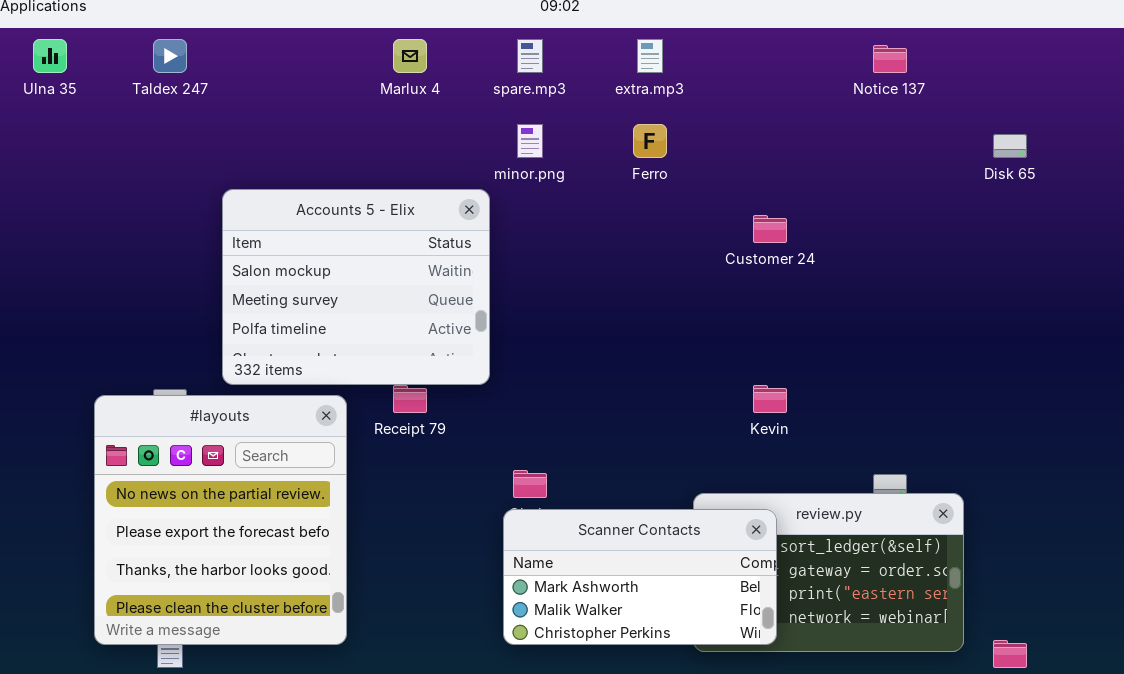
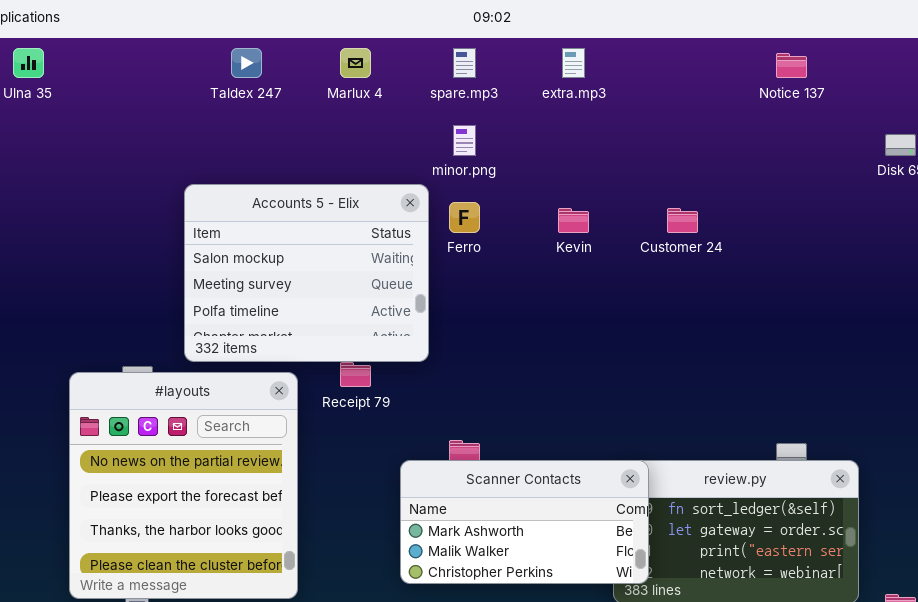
Taldex 247: [153,39,187,73] -> [231,48,262,78], moved
Ferro: [633,124,667,158] -> [449,202,480,233], moved
Kevin: [753,385,787,413] -> [558,208,589,233], moved
Scanner Contacts: [503,509,777,645] -> [400,460,649,584], moved

